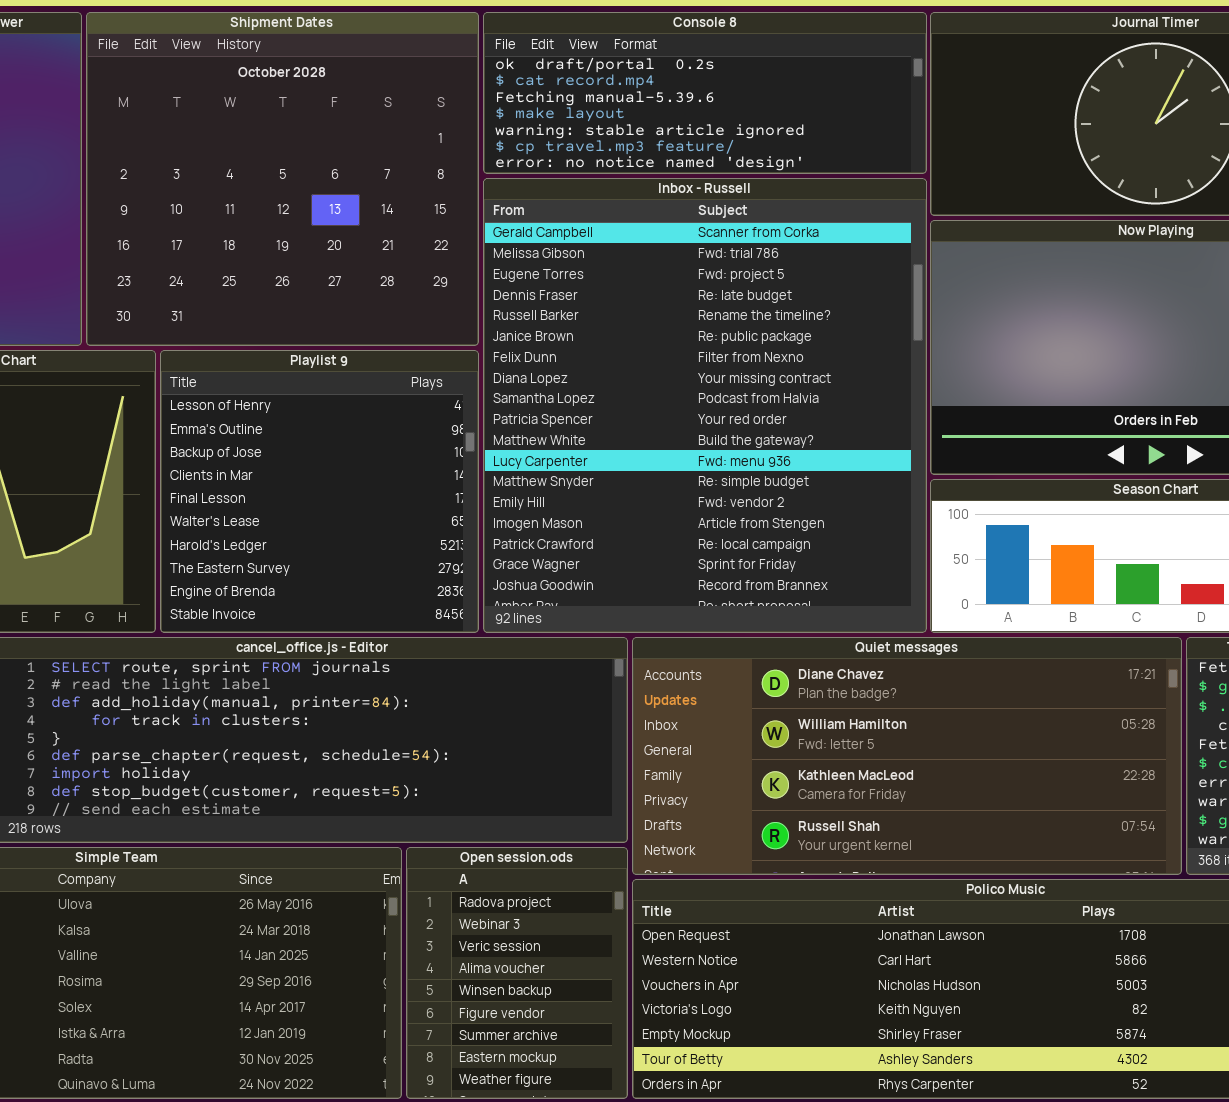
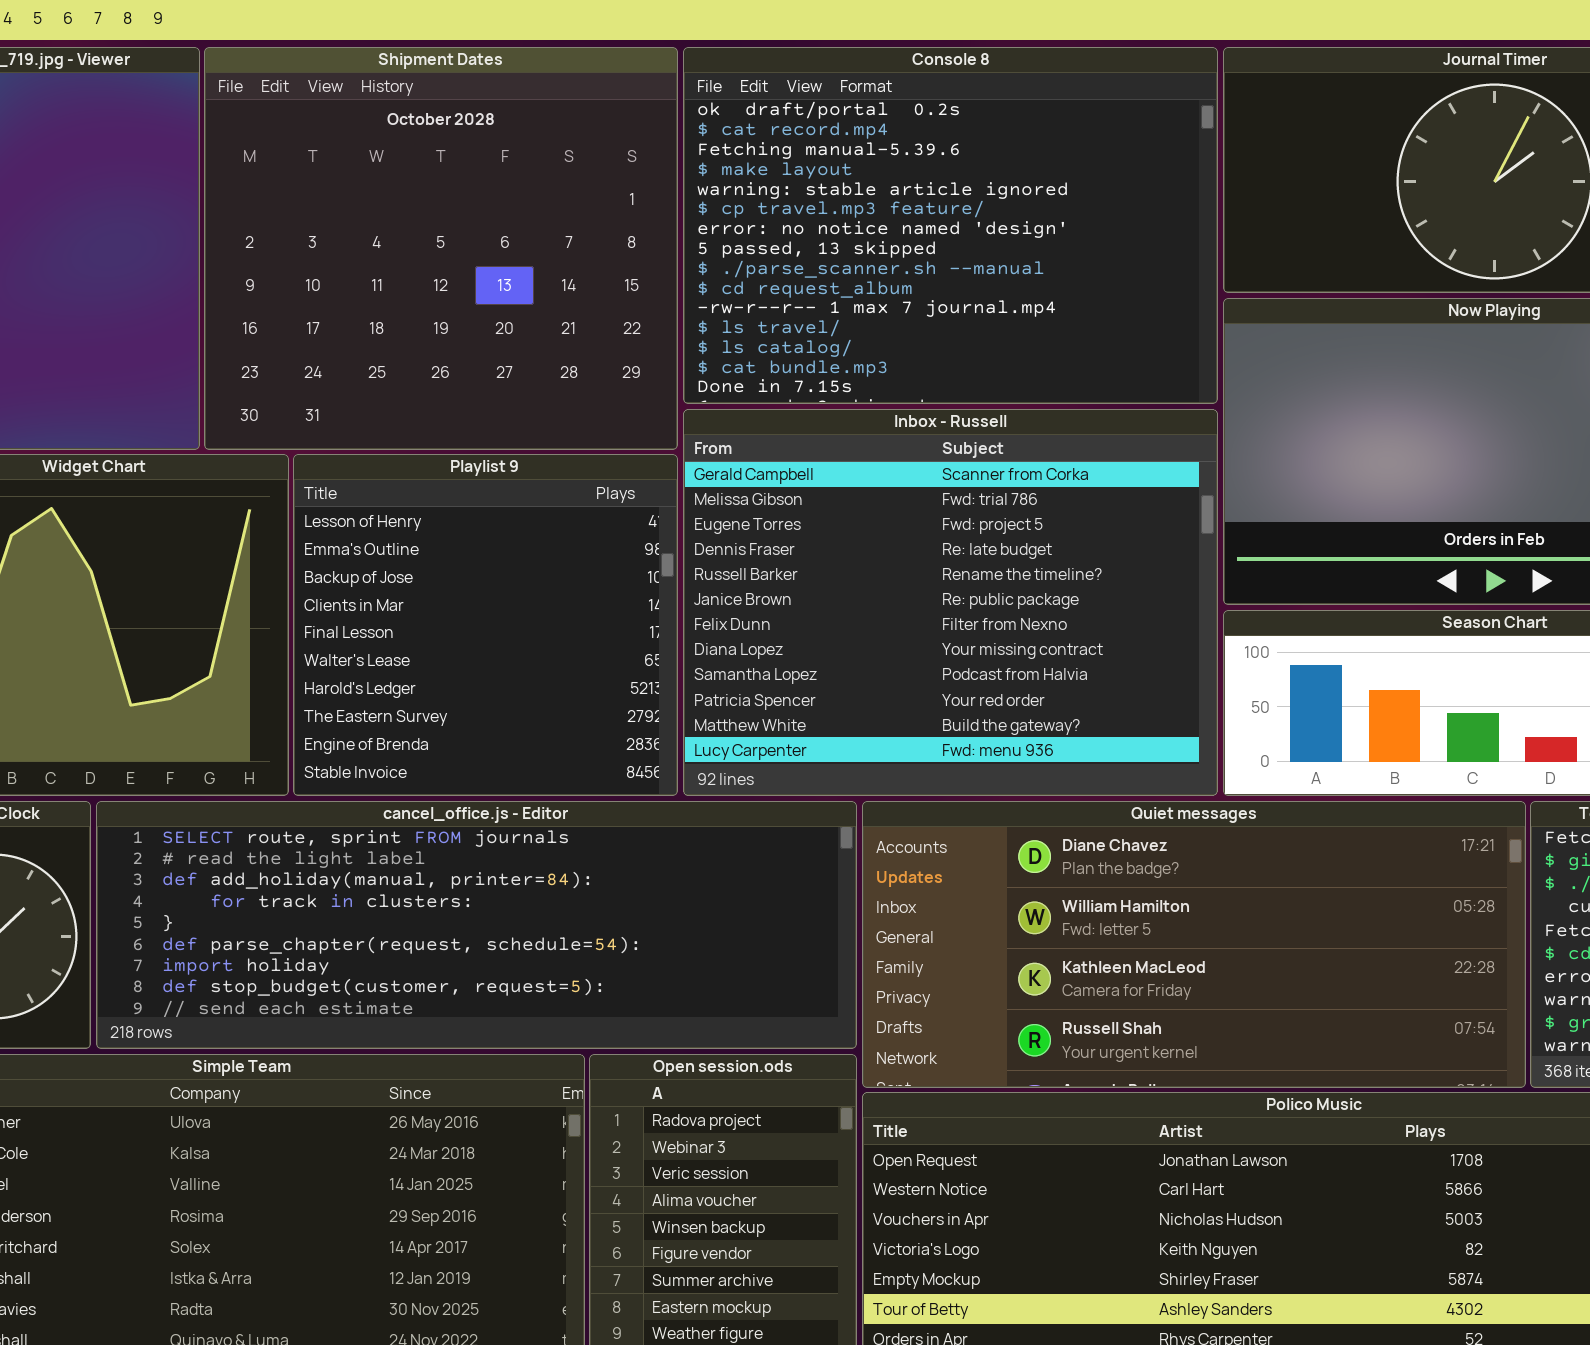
Console 8: [483,12,927,174] -> [683,47,1218,404], resized
Inbox - Russell: [483,178,927,633] -> [683,409,1218,796], resized

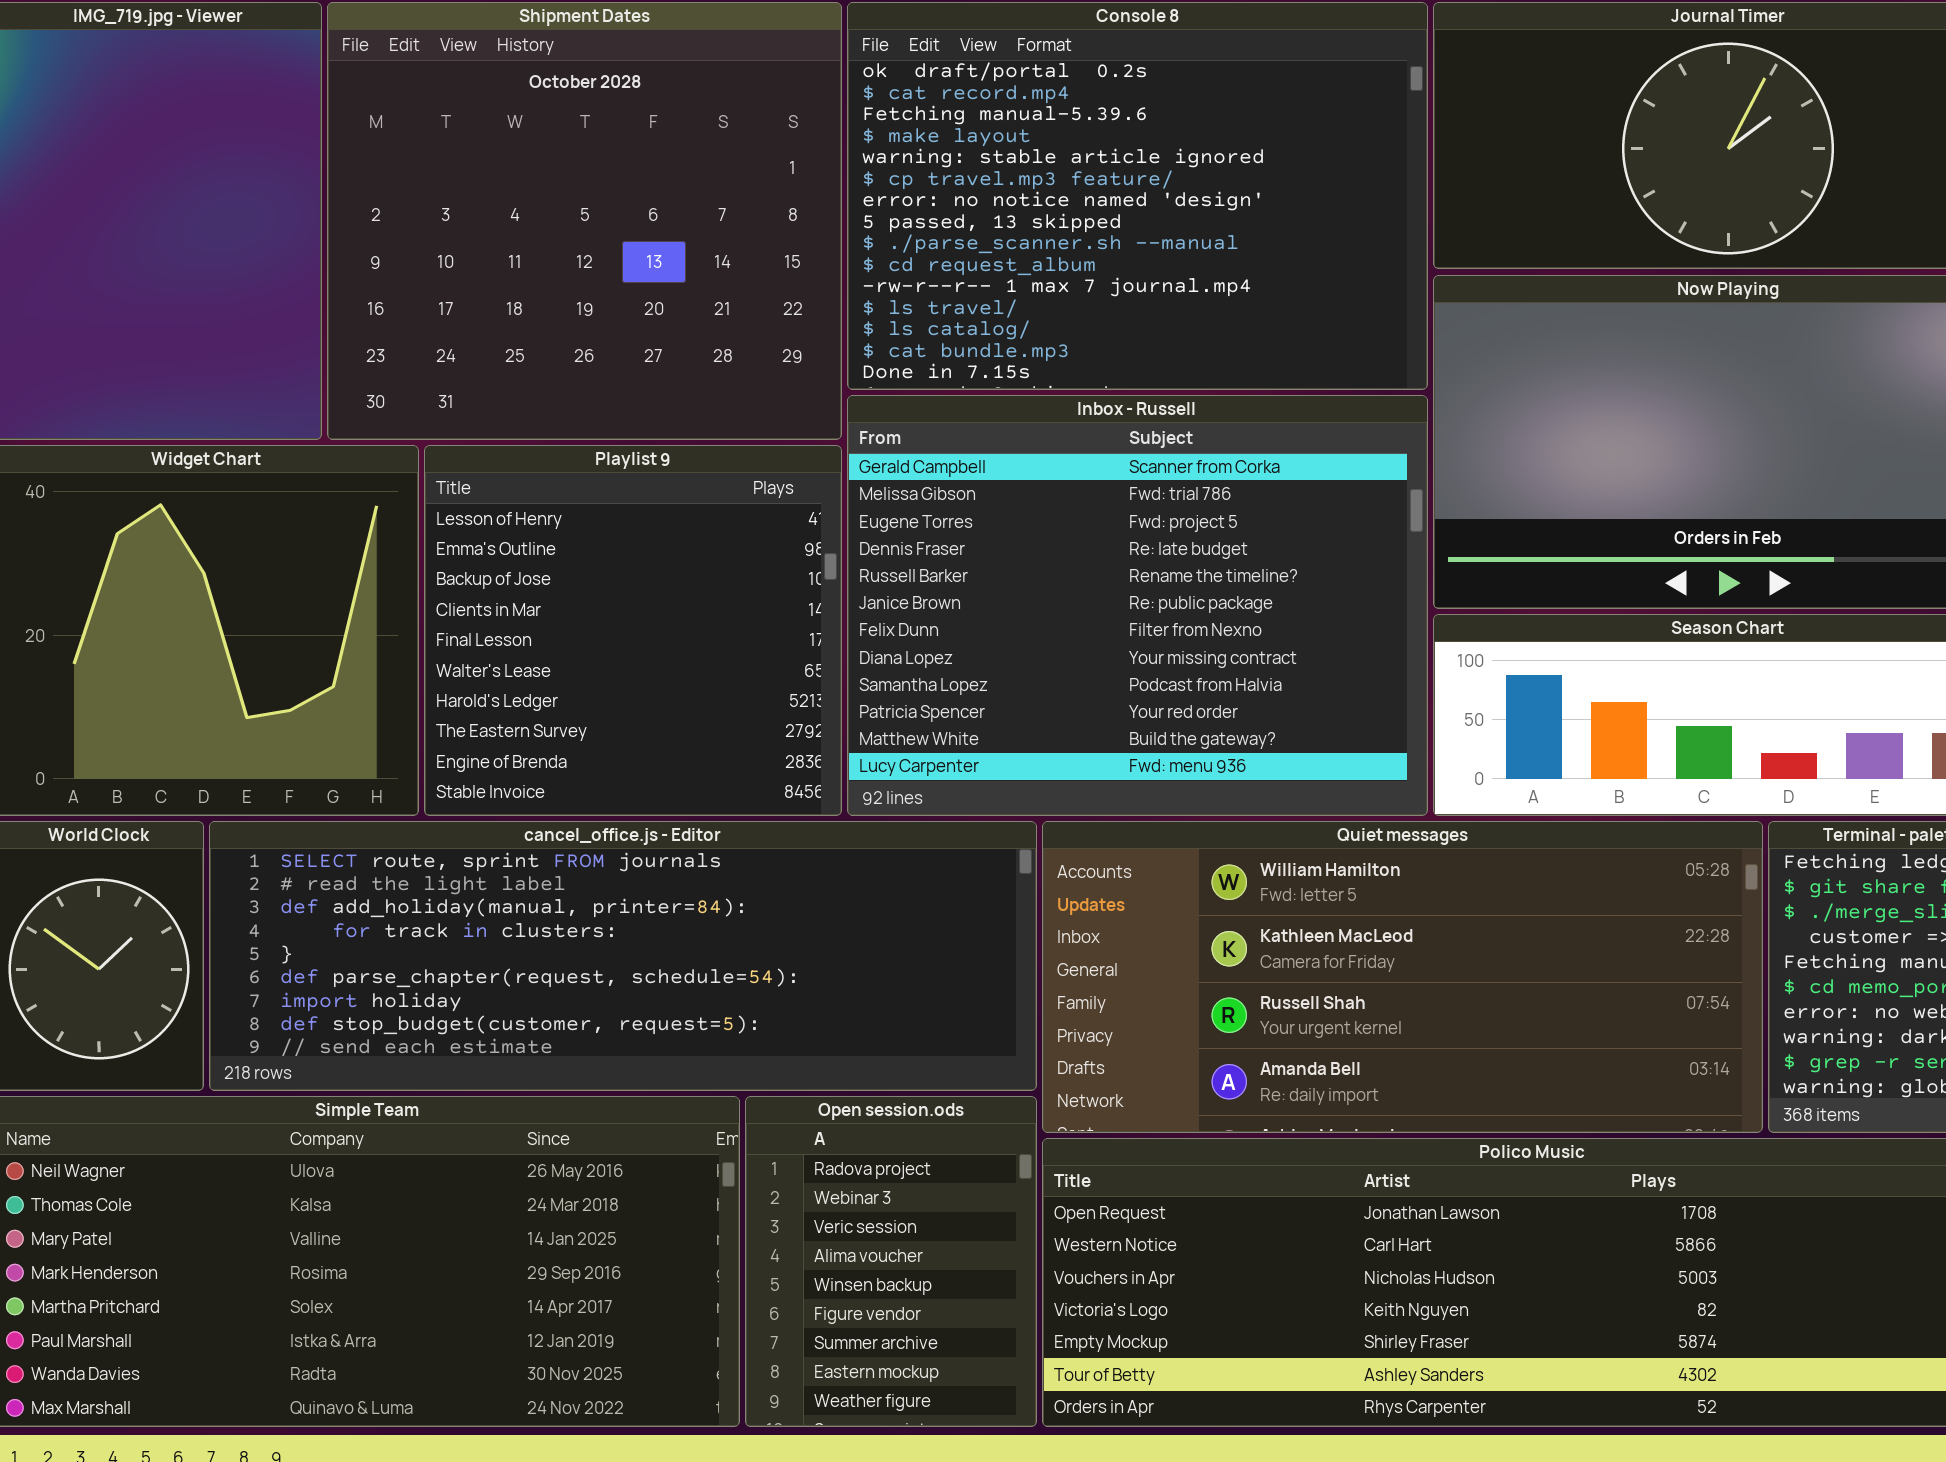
Quiet messages: [862,801,1526,1088] -> [1042,821,1763,1133], scrolled down 1 row

